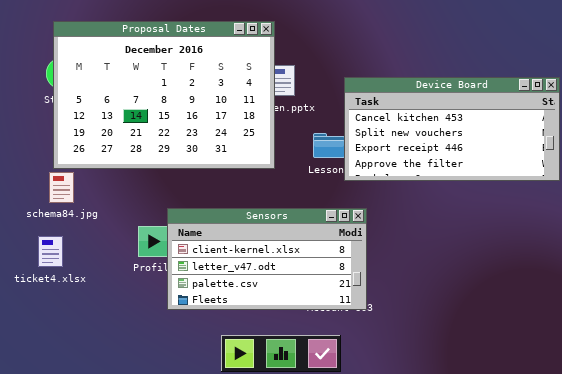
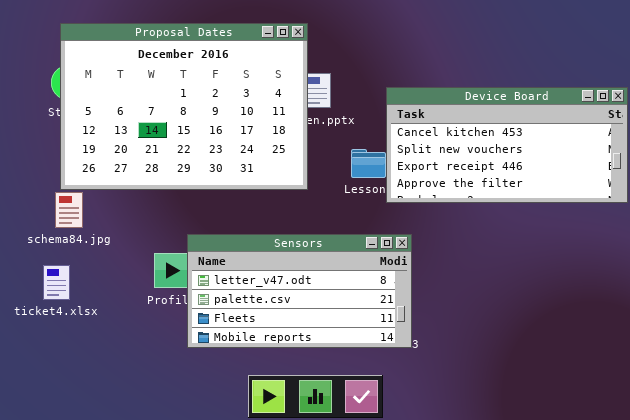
Sensors: [167,208,367,310] -> [187,234,412,348], scrolled down 1 row

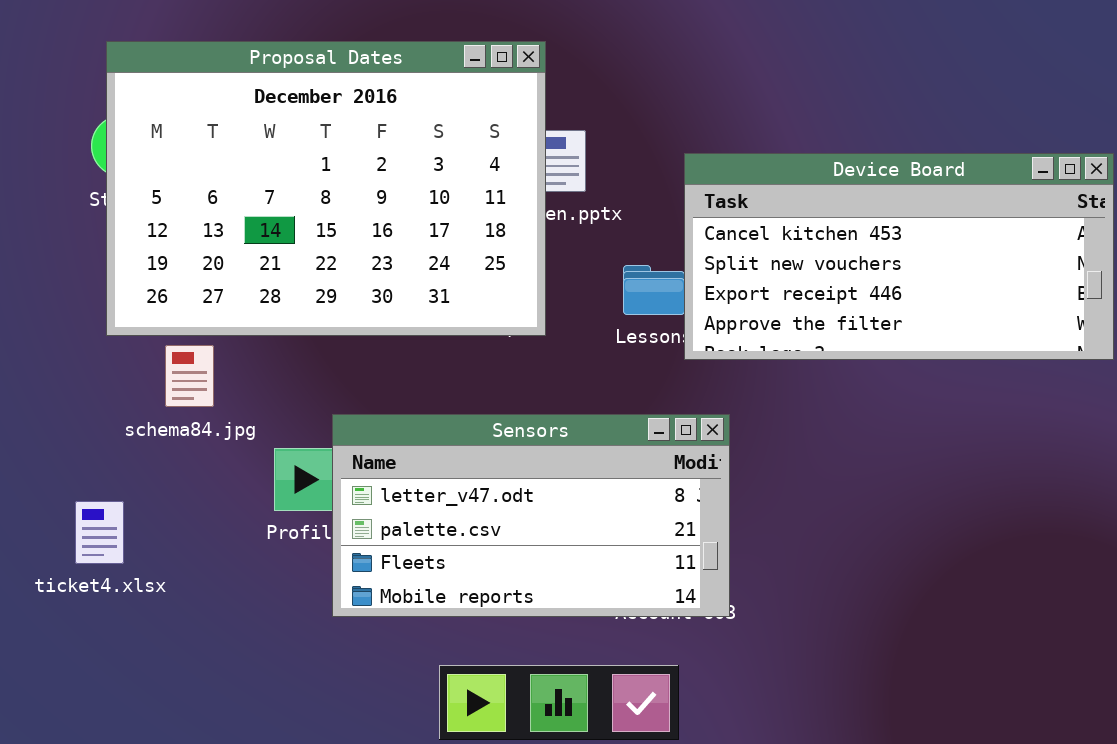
schema84.jpg: [55,192,83,228] -> [165,345,214,407], moved
ticket4.xlsx: [43,265,70,300] -> [75,501,124,564], moved

